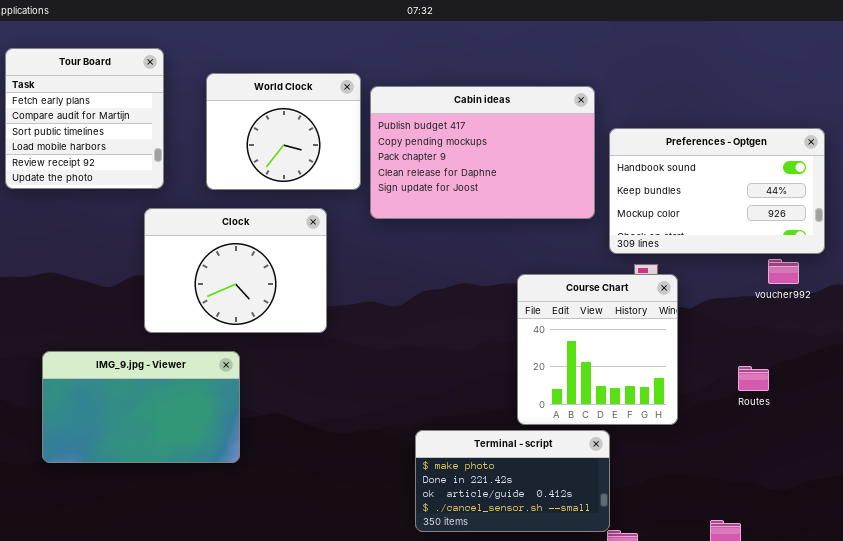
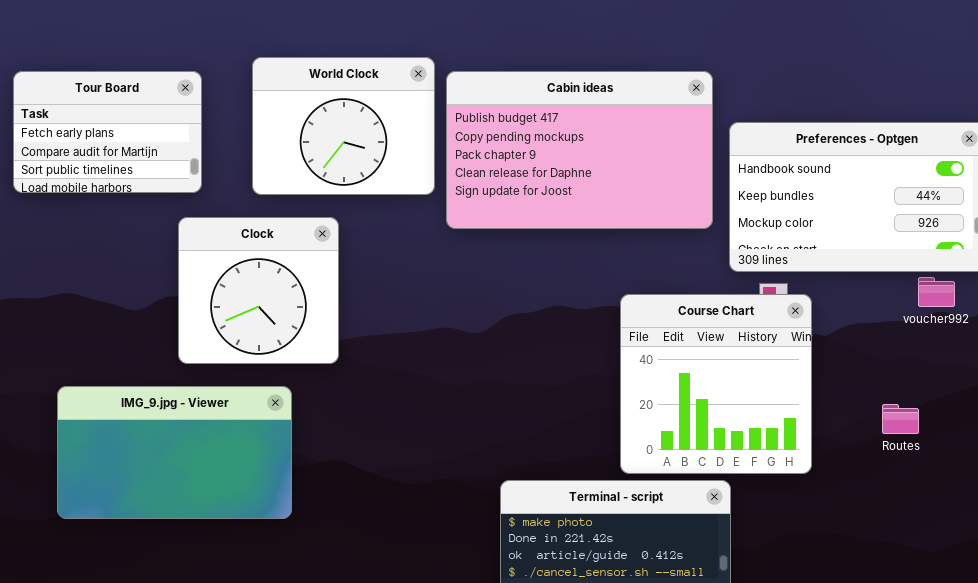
Tour Board: [5,48,164,189] -> [13,71,202,193], resized
Clock: [144,208,327,333] -> [178,217,339,364], resized

